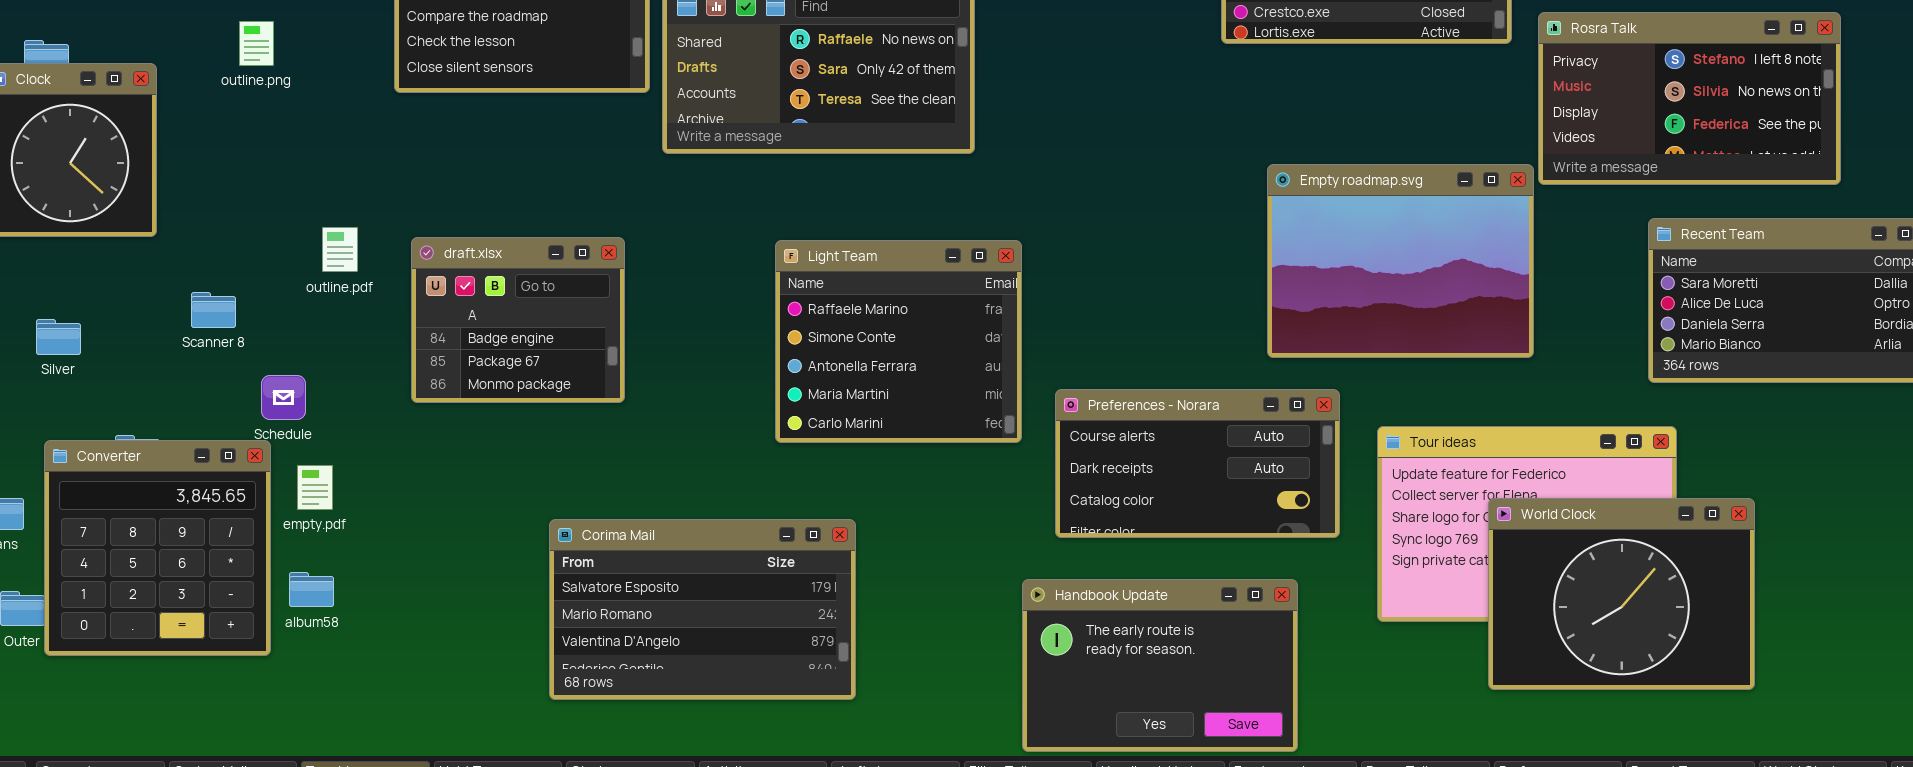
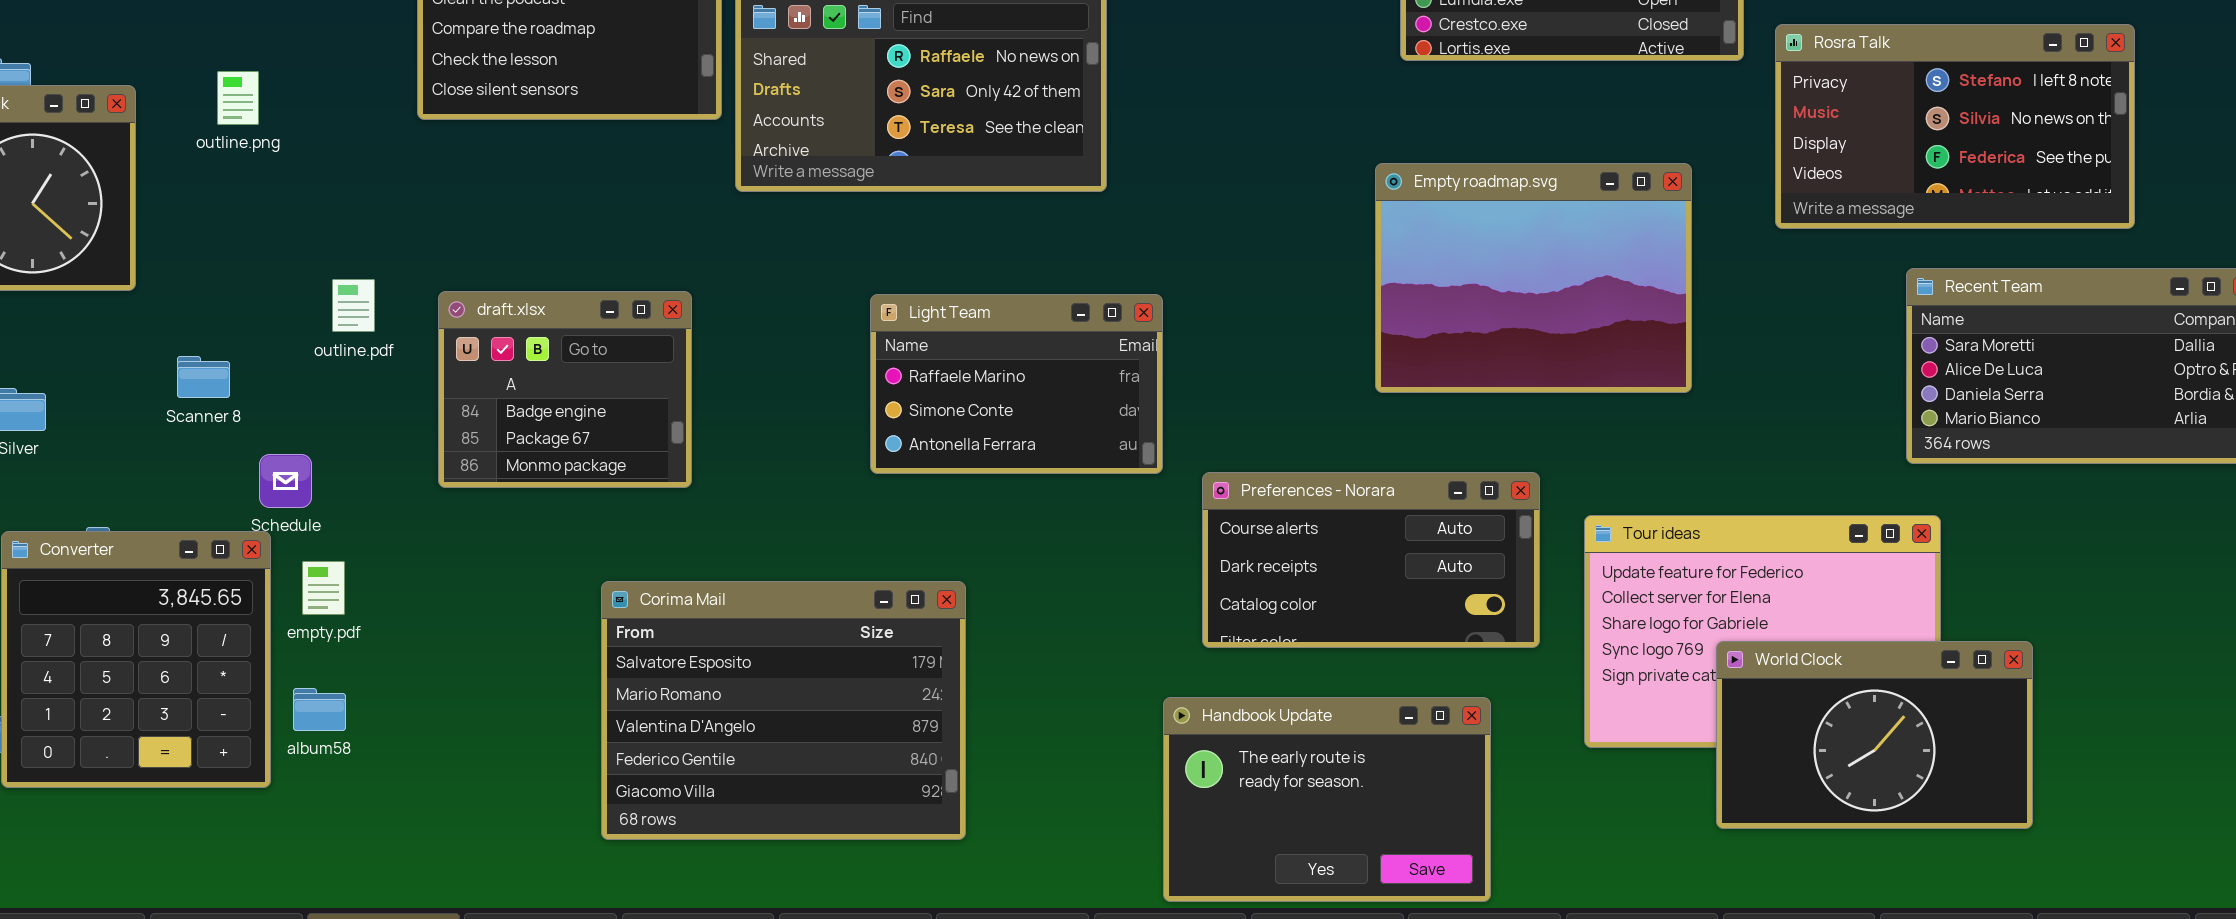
outline.png: [239,21,274,66] -> [217,71,259,125], moved
Empty roadmap.svg: [1267,164,1534,358] -> [1375,163,1692,393], moved
Light Team: [775,240,1022,443] -> [870,294,1163,474], resized
World Clock: [1488,498,1755,690] -> [1716,641,2033,829], resized
Corima Mail: [549,519,856,700] -> [601,581,966,840], resized

